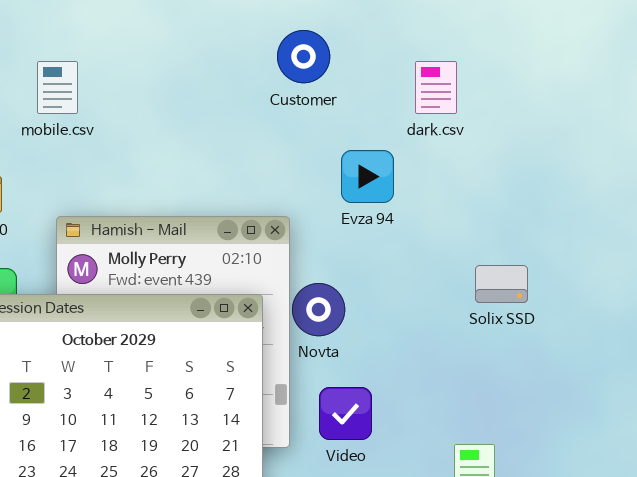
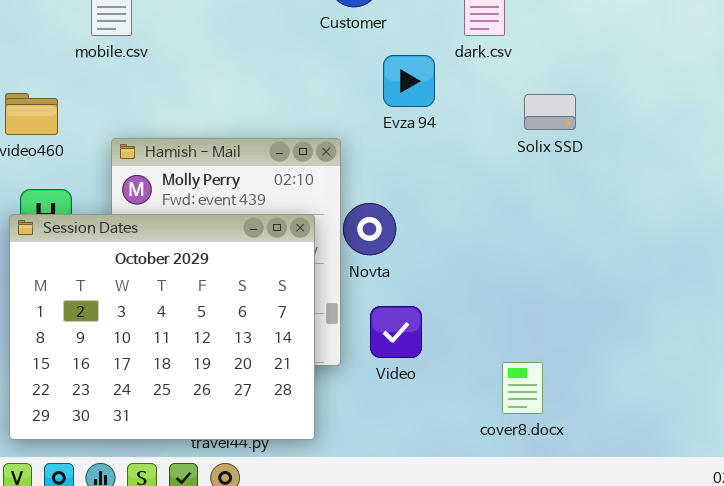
Evza 94: [341,150,394,203] -> [383,55,435,107], moved
Solix SSD: [475,265,528,303] -> [524,94,576,130], moved

